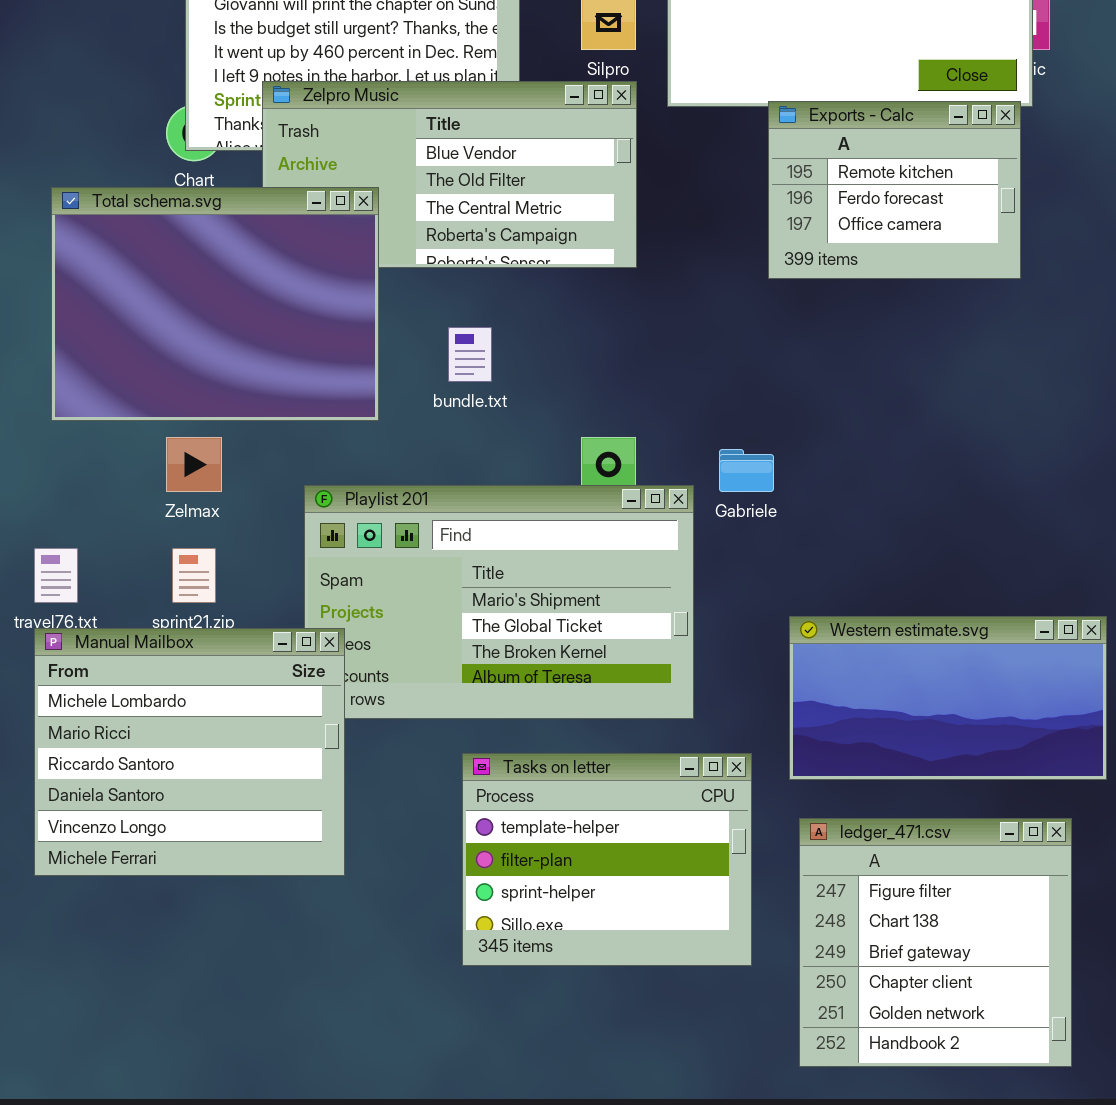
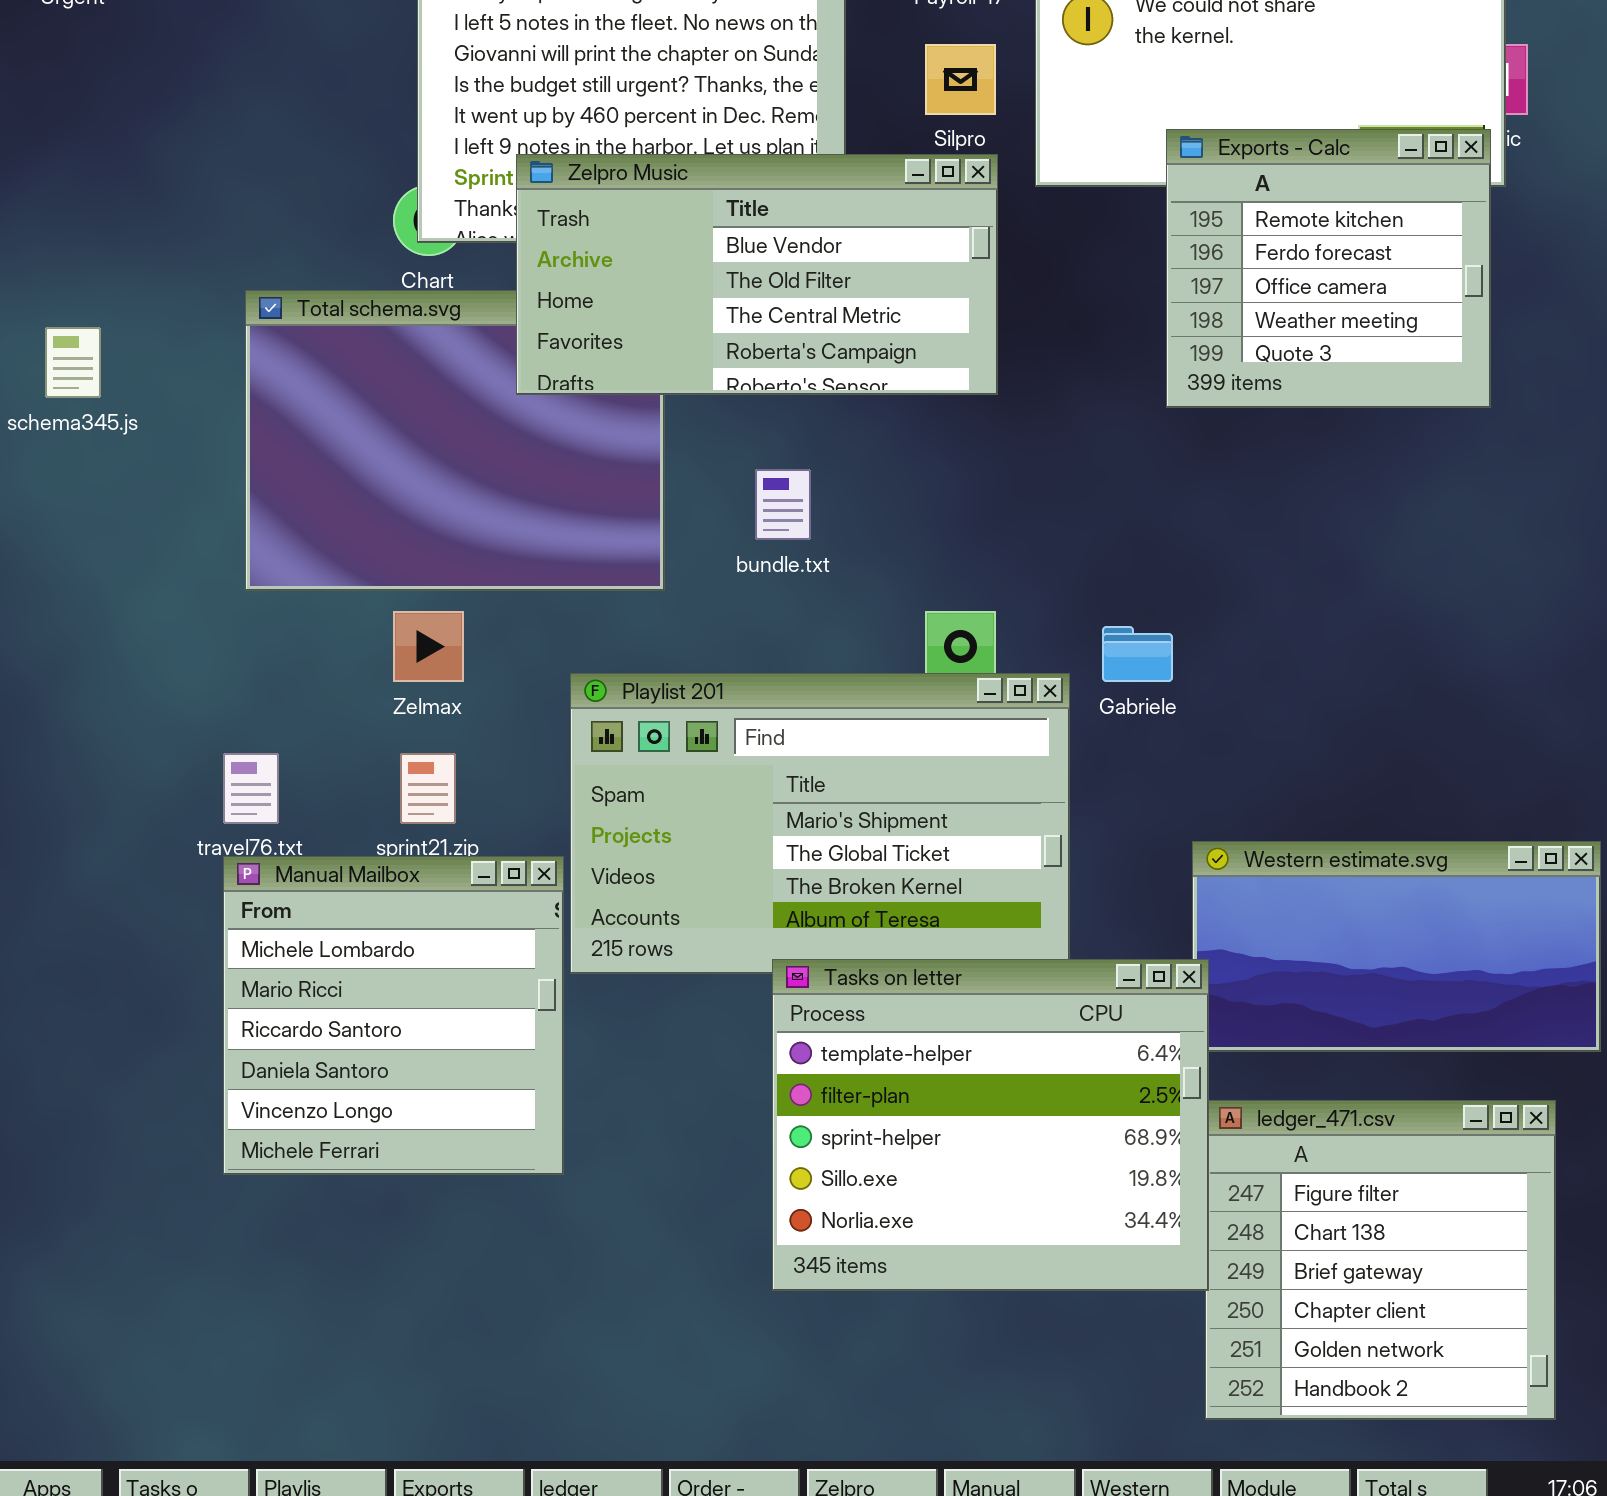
Zelpro Music: [262,81,637,268] -> [516,154,998,395], raised
Exports - Calc: [768,101,1021,279] -> [1166,129,1491,408], resized
Manual Mailbox: [34,628,345,876] -> [223,856,564,1175], resized
Tasks on letter: [462,753,752,966] -> [772,959,1209,1291], resized

